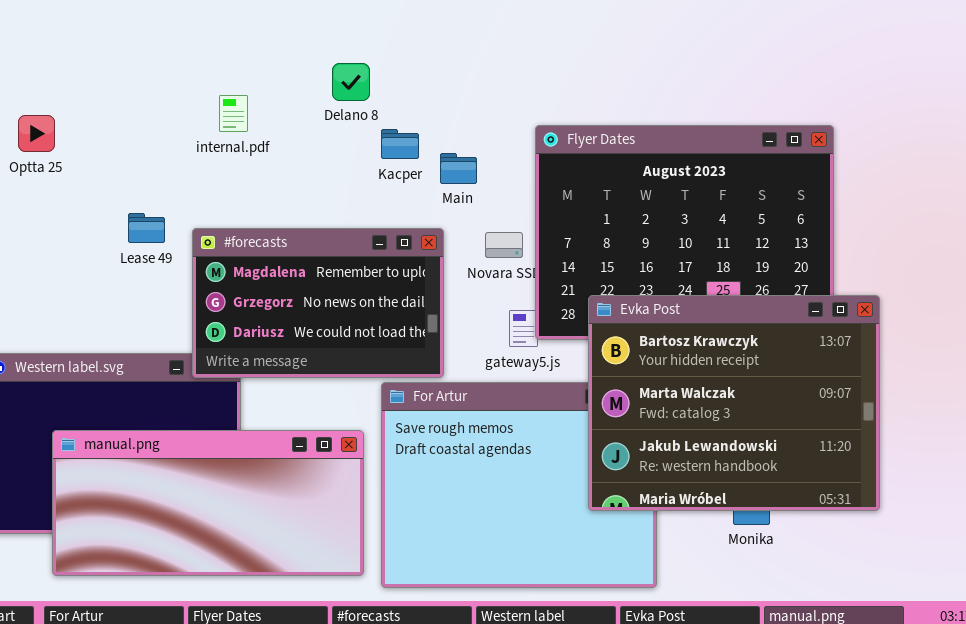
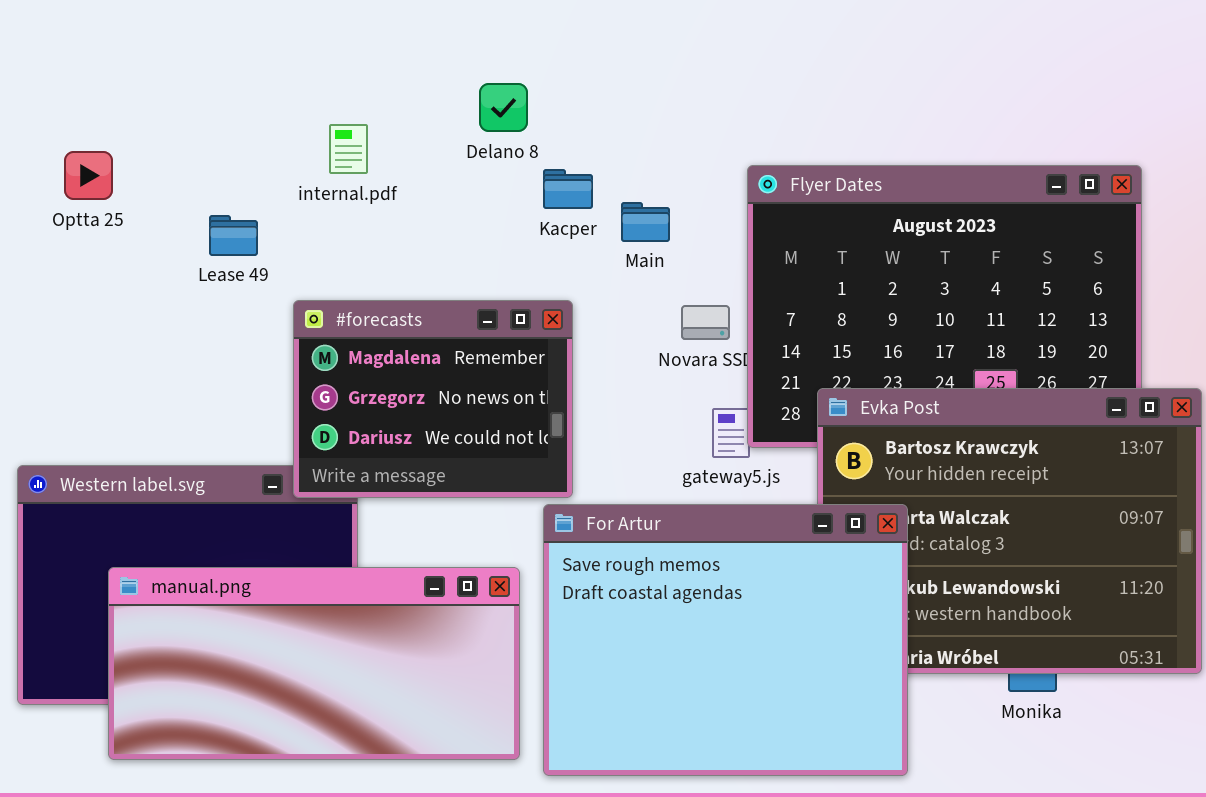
Lease 49: [128,213,165,243] -> [209,215,258,256], moved
#forecasts: [192,228,444,378] -> [293,300,573,498], resized
For Artur: [381,382,657,588] -> [543,504,908,776], raised

